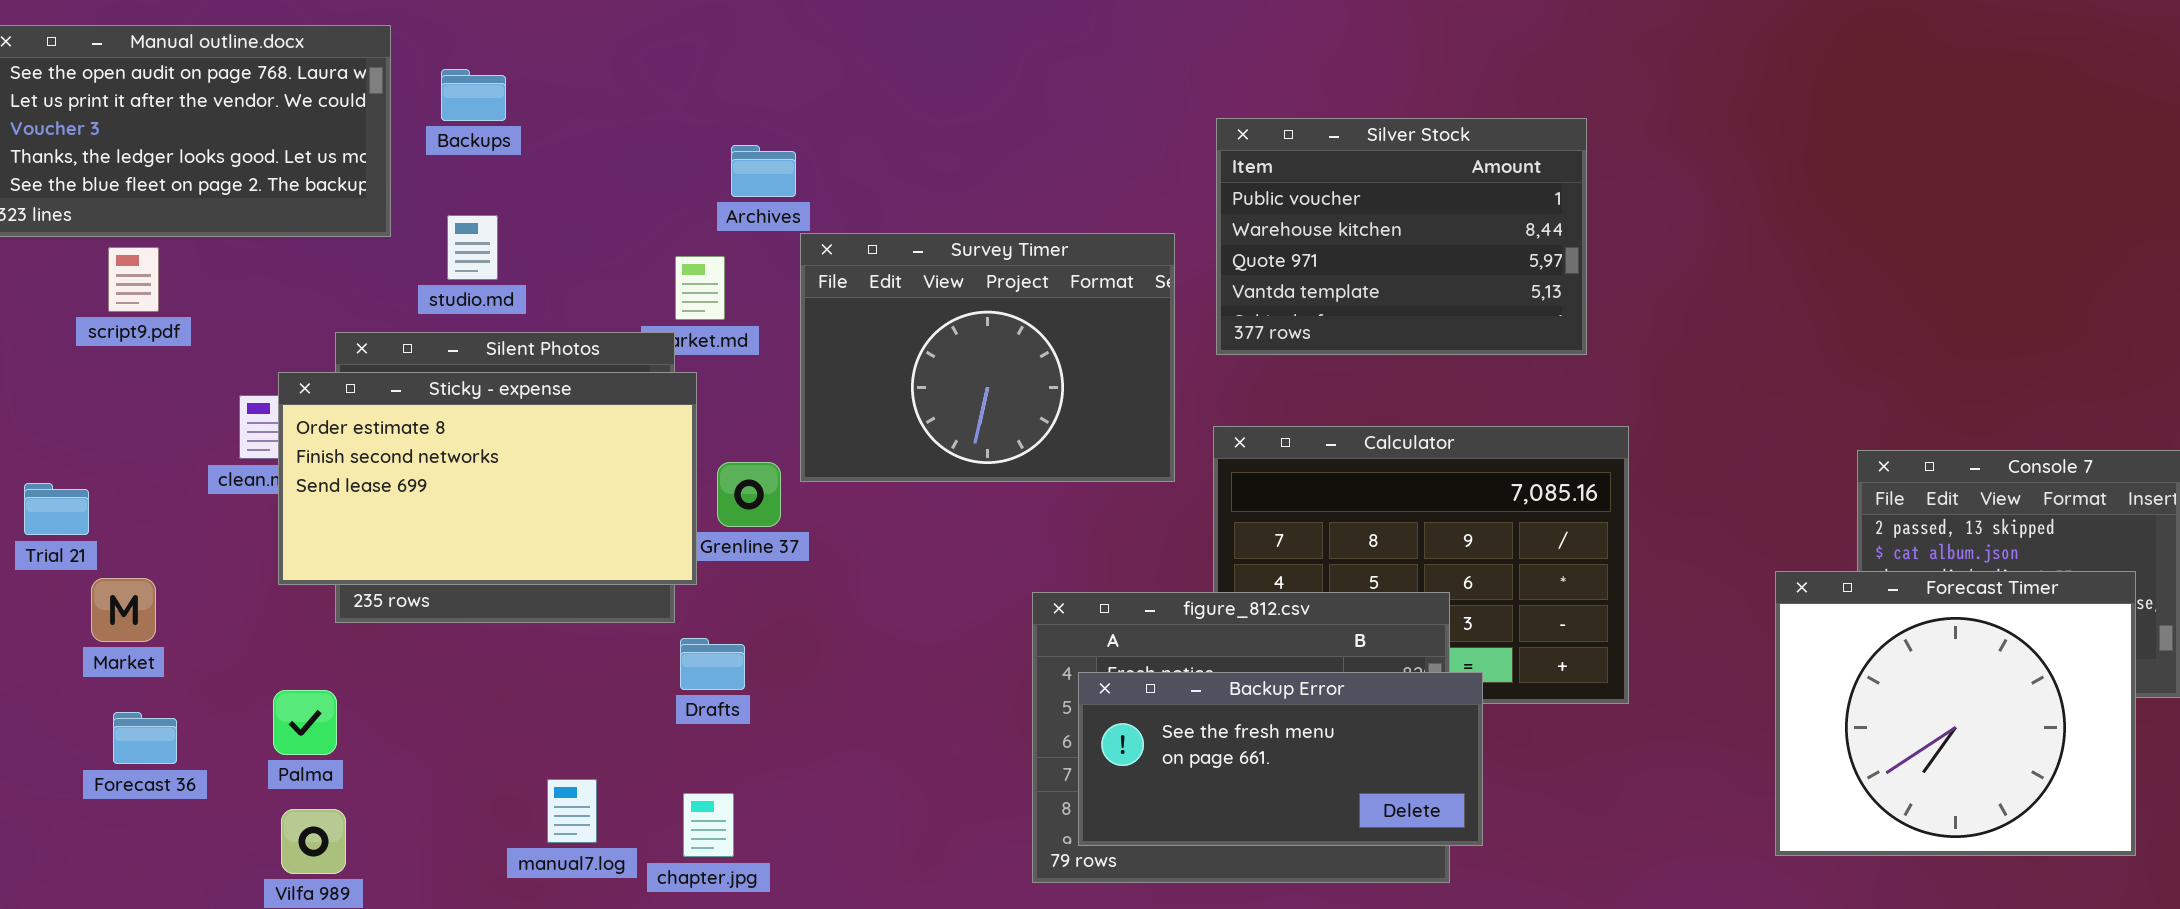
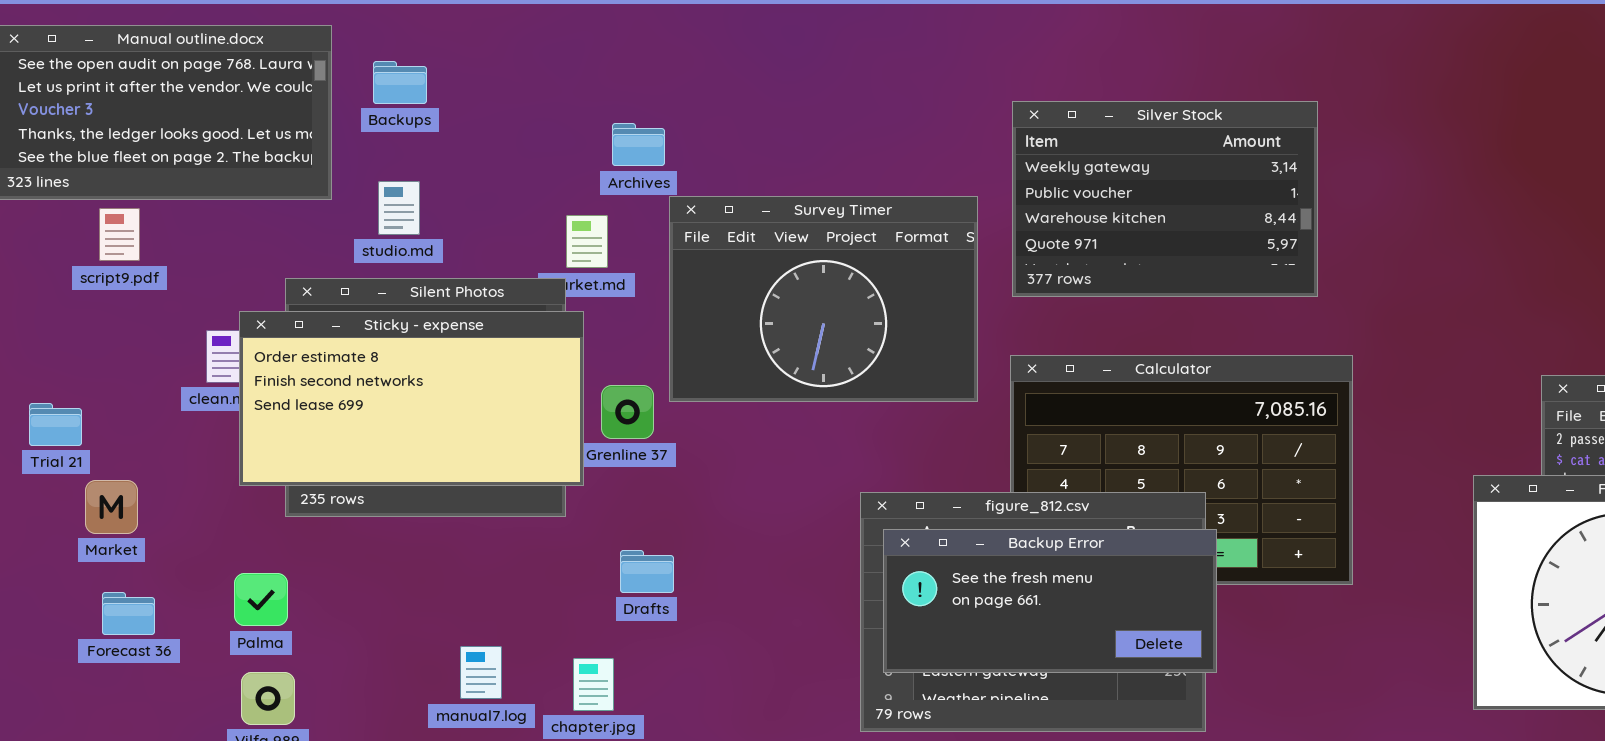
Silver Stock: [1216,118,1587,355] -> [1012,101,1318,297], scrolled up 1 row
Drafts: [680,638,745,690] -> [620,550,674,593], moved
Backup Error: [1078,672,1483,846] -> [883,529,1217,673], moved

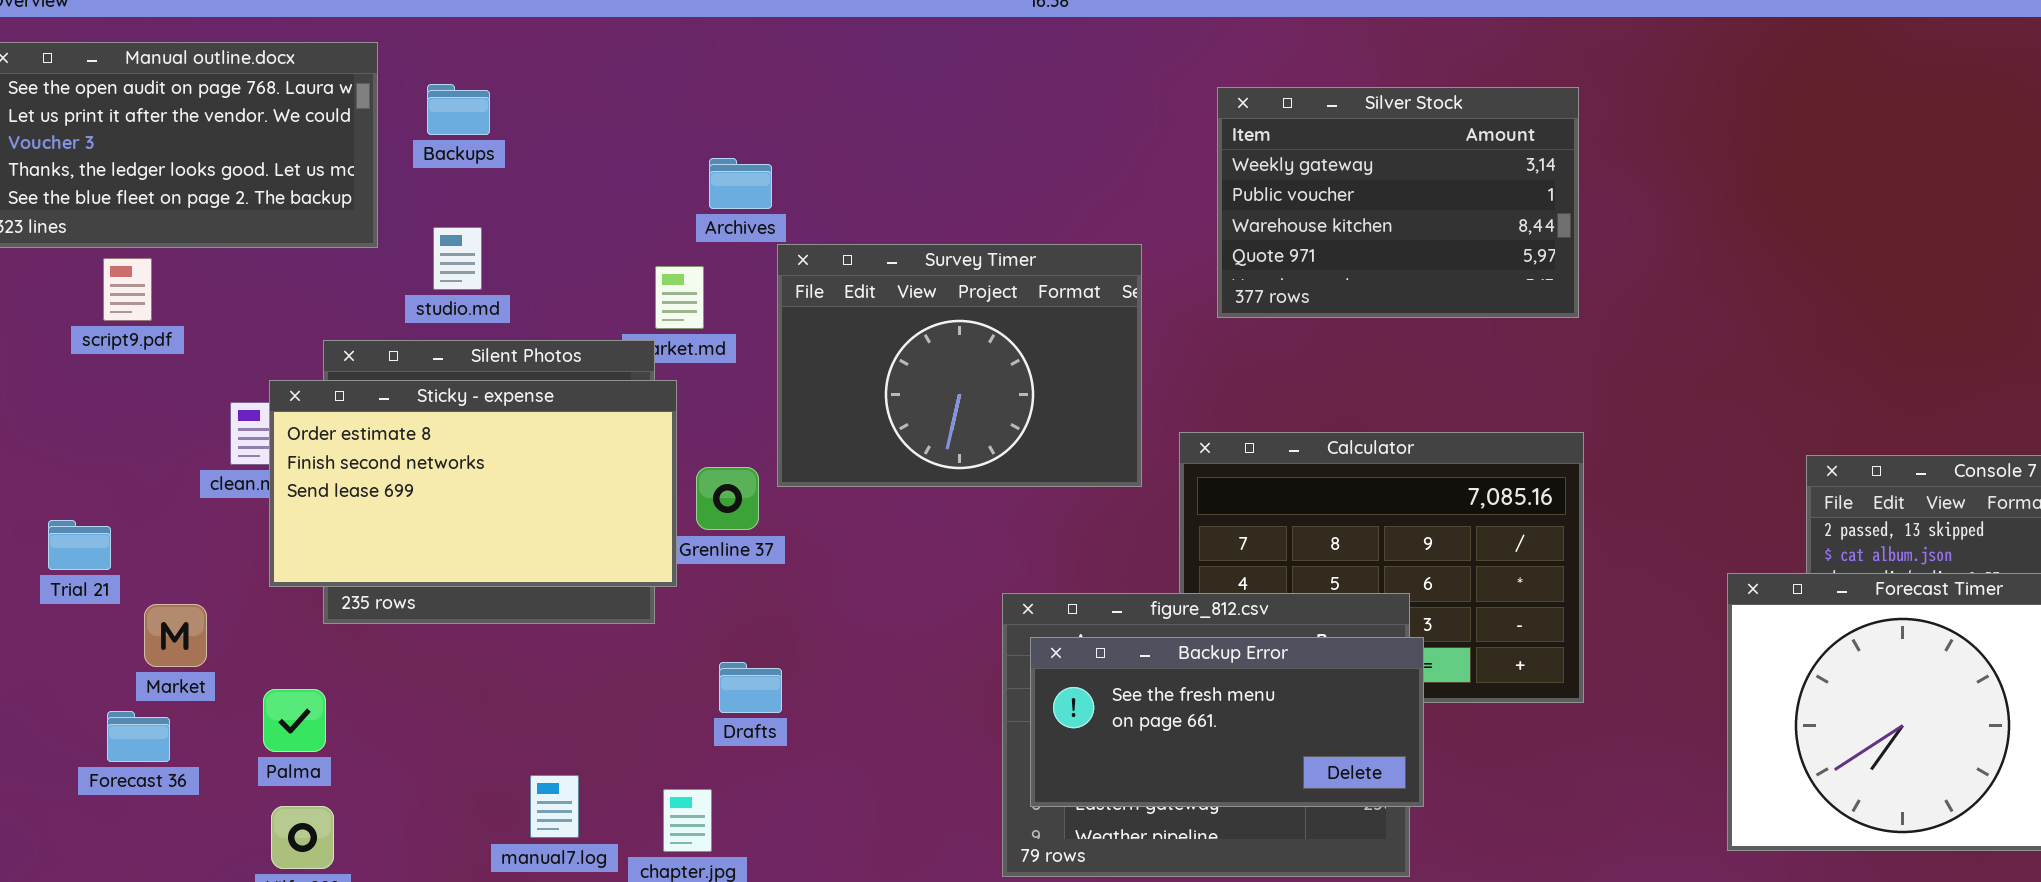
Silver Stock: [1012,101,1318,297] -> [1217,87,1579,318], moved
Trial 21: [29,403,82,446] -> [48,520,111,570], moved
Market: [85,480,138,534] -> [144,604,207,667], moved

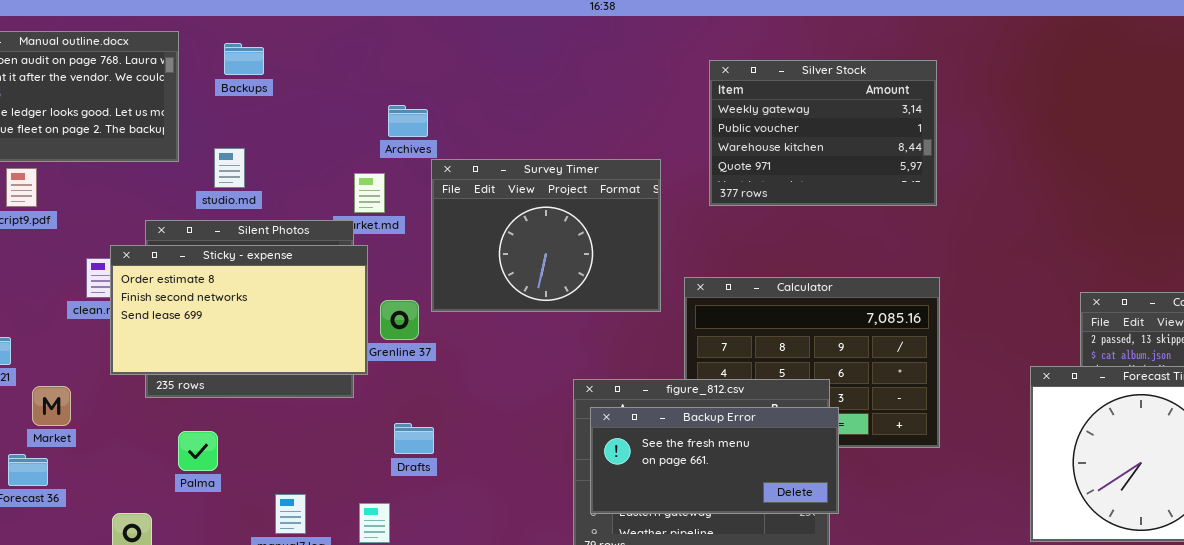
Backups: [427,84,490,135] -> [224,43,264,75], moved
Palma: [263,689,326,752] -> [178,431,218,471], moved

